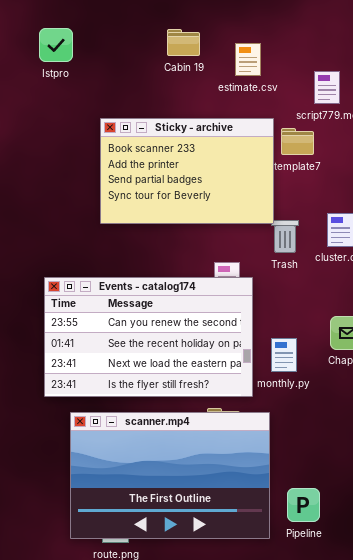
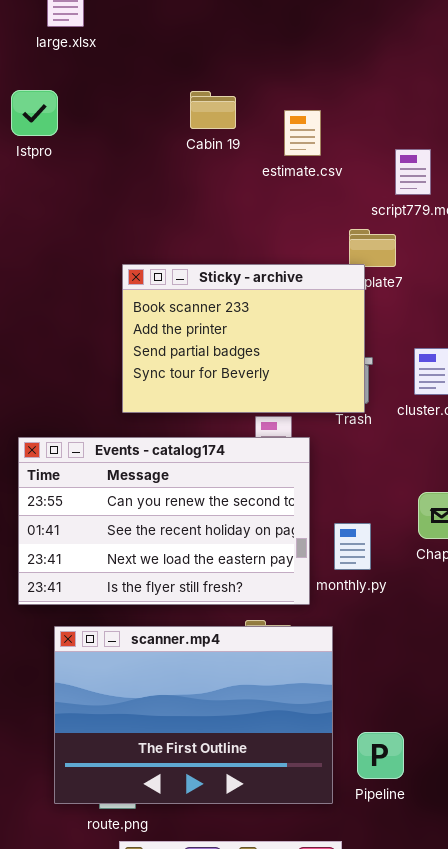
Sticky - archive: [100,118,274,224] -> [122,264,365,413], moved

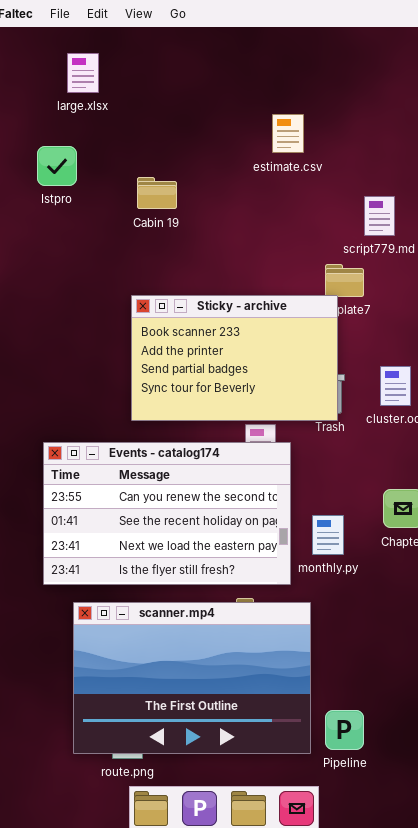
Cabin 19: [190,91,236,129] -> [137,177,177,209], moved
estimate.csv: [284,110,321,156] -> [272,114,304,153], moved
Pipeline: [357,732,404,779] -> [325,710,364,750], moved

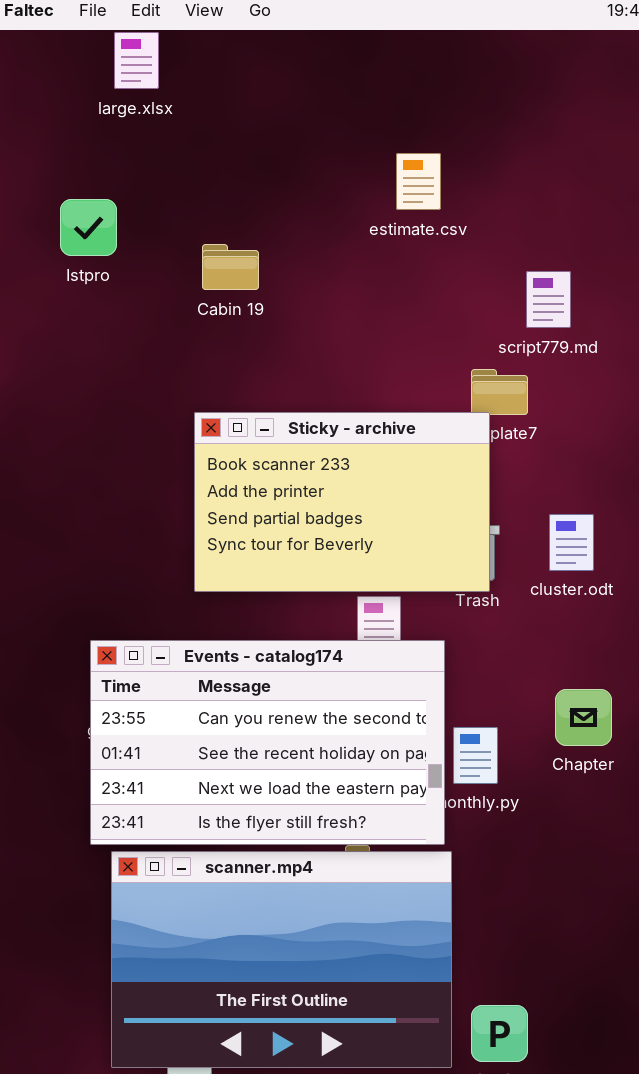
large.xlsx: [67,53,99,93] -> [114,32,159,89], moved
Events - catalog174: [43,442,291,585] -> [90,640,445,845], moved

